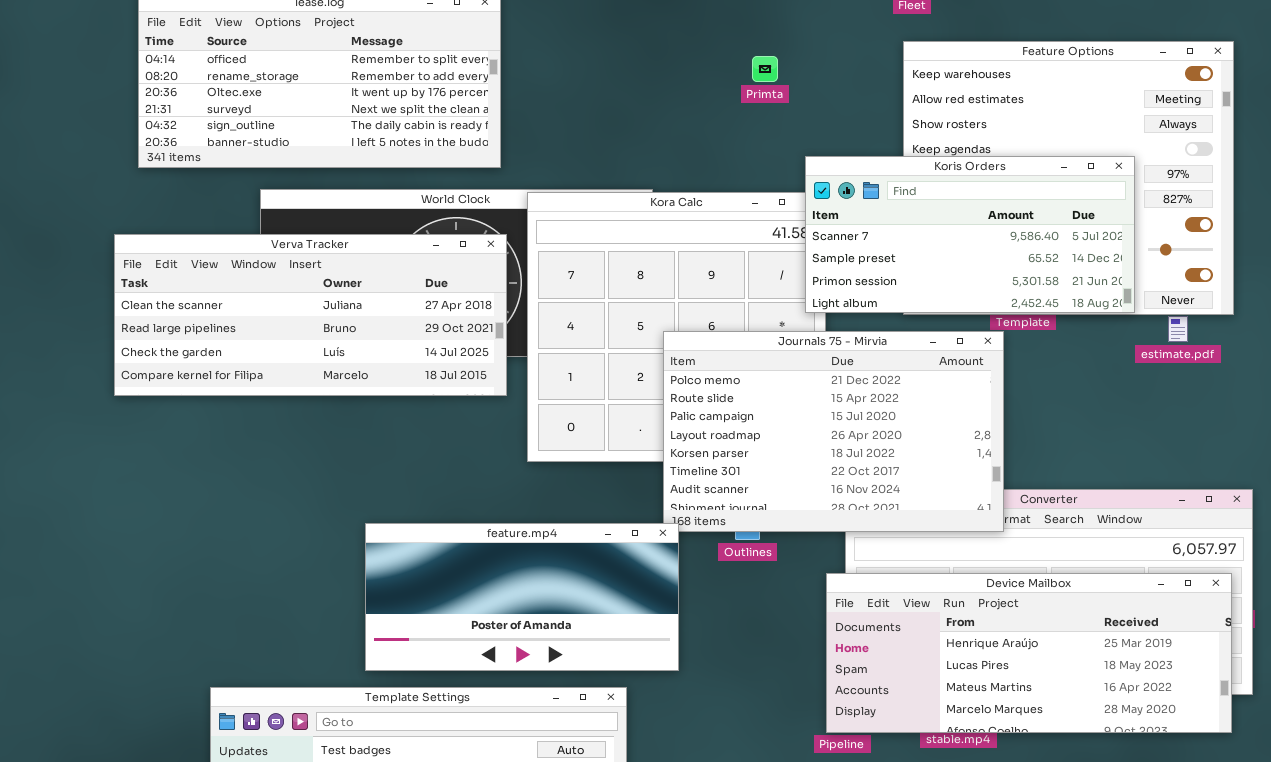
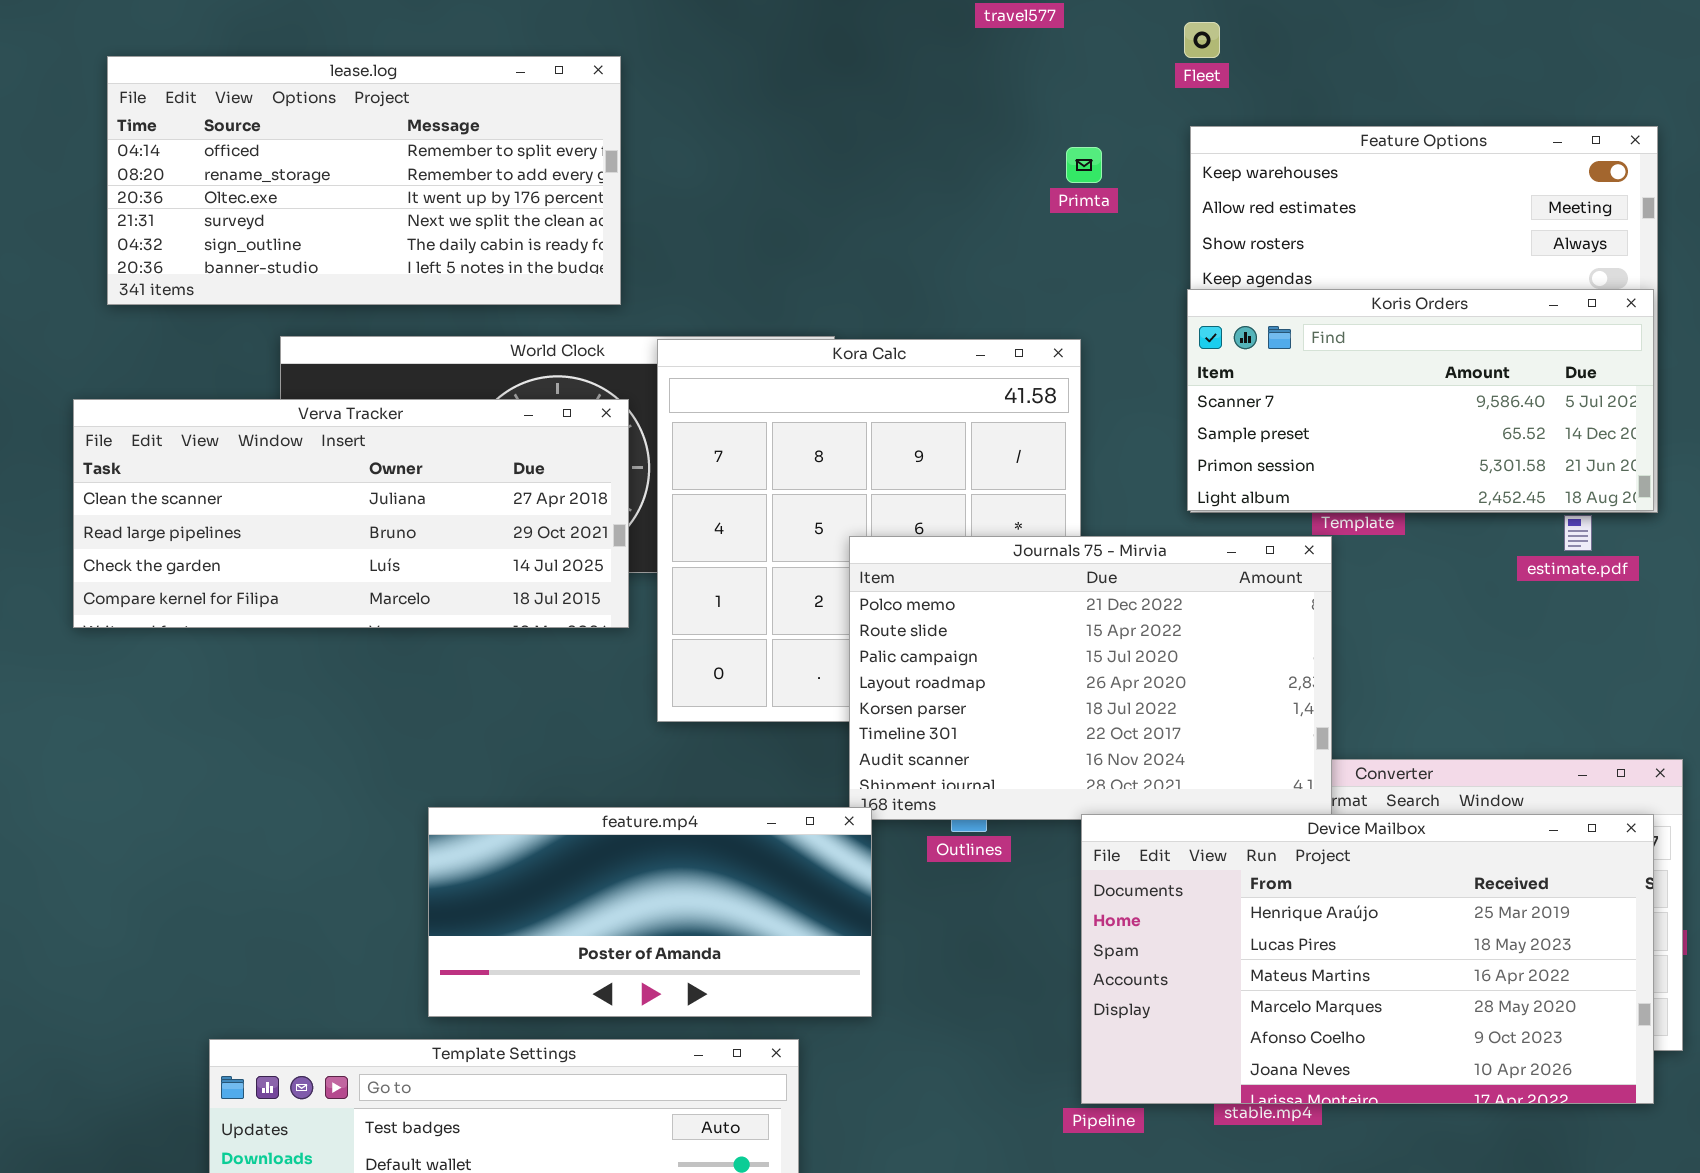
Primta: [752,56,778,82] -> [1066,147,1102,183], moved
Koris Orders: [805,156,1135,313] -> [1187,289,1654,511], moved
Device Mailbox: [826,573,1232,733] -> [1081,814,1654,1104], resized

